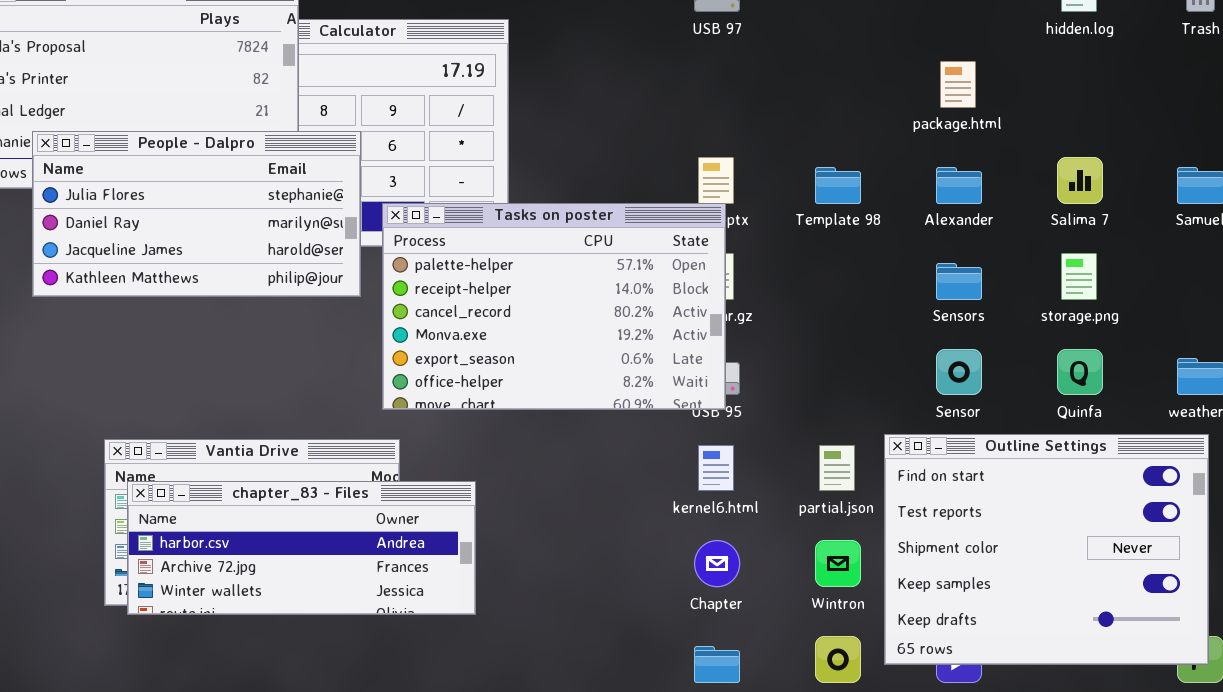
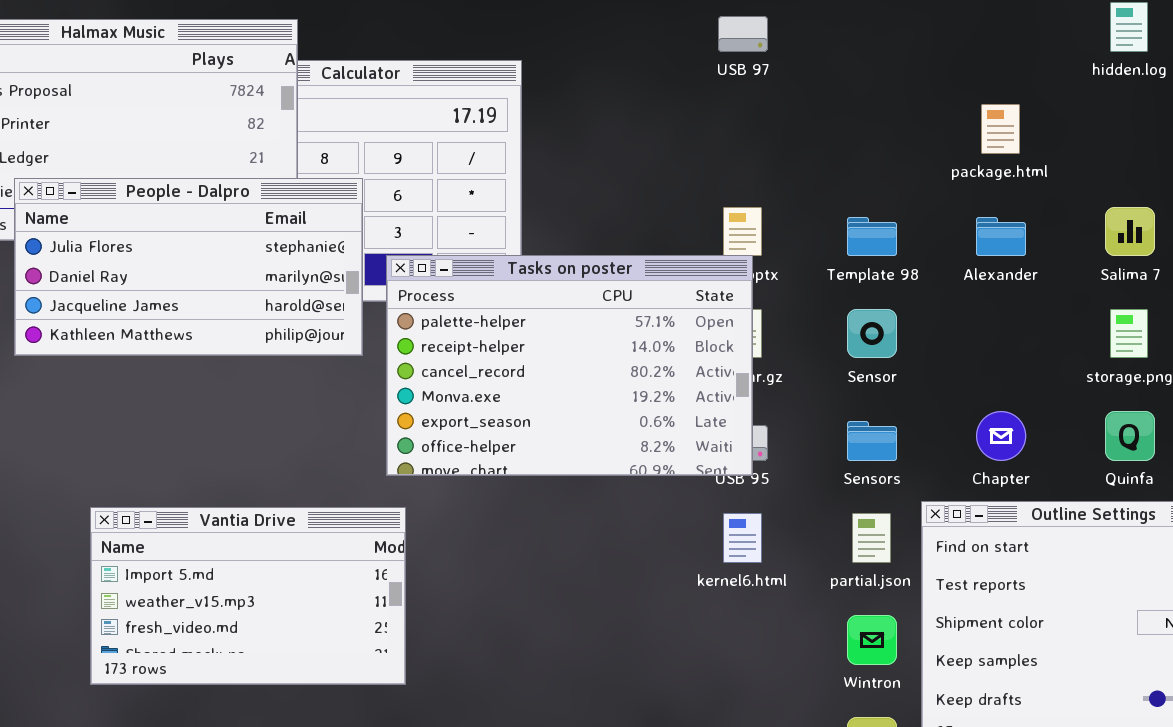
Sensors: [936,263,982,300] -> [847,421,897,461], moved
Sensor: [936,349,982,395] -> [847,309,897,358], moved
chapter_83 - Files: [127,481,476,615] -> none, closed
Chapter: [694,540,740,587] -> [976,411,1026,461], moved

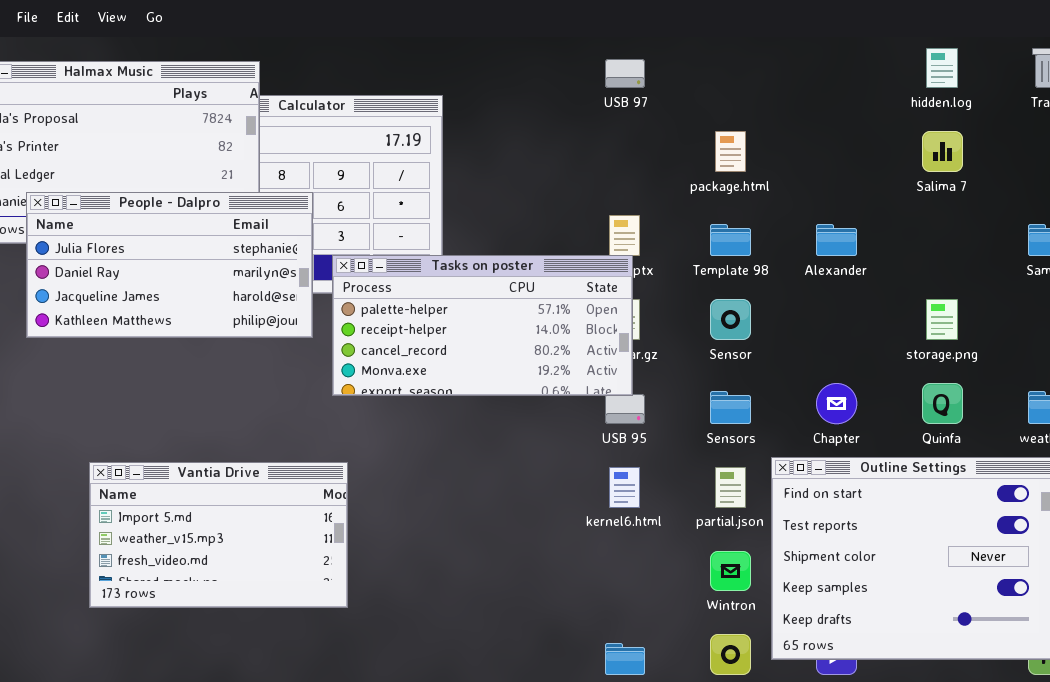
package.html: [981,104,1020,154] -> [715,131,746,172], moved
Salima 7: [1105,207,1155,256] -> [922,131,963,172], moved
Tasks on poster: [386,255,753,476] -> [332,255,633,396], resized

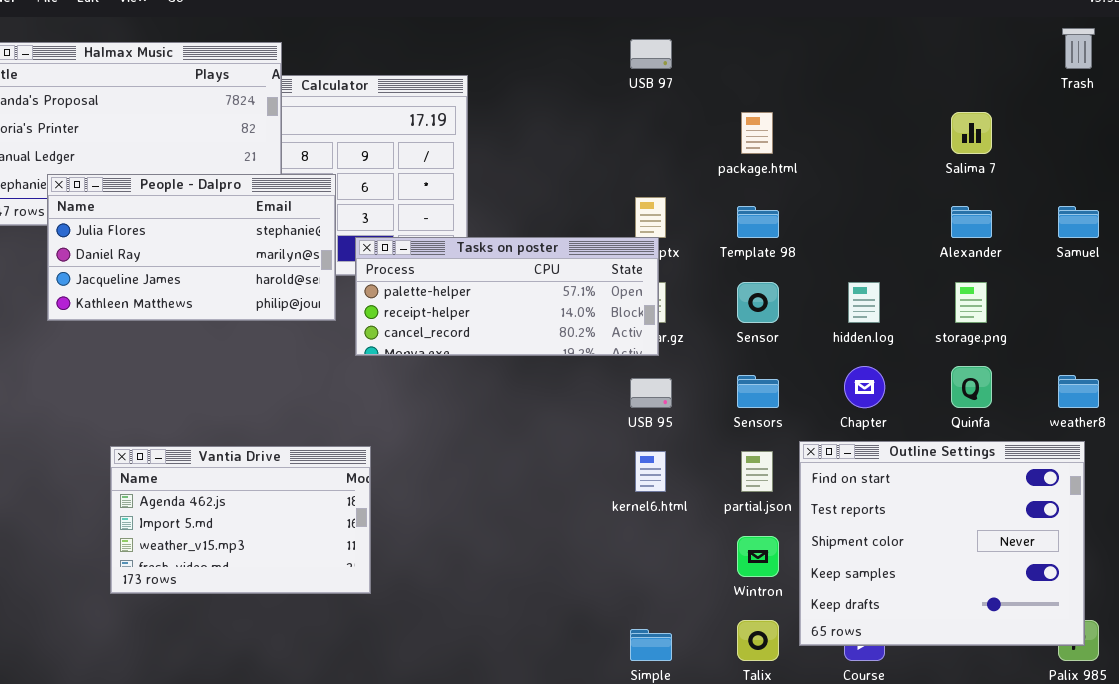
hidden.log: [926,48,958,88] -> [848,282,880,323], moved
Alexander: [816,224,857,256] -> [951,206,992,238], moved
Tasks on poster: [332,255,633,396] -> [355,237,659,356], resized
Vantia Drive: [89,462,348,608] -> [110,446,371,594], scrolled up 1 row

